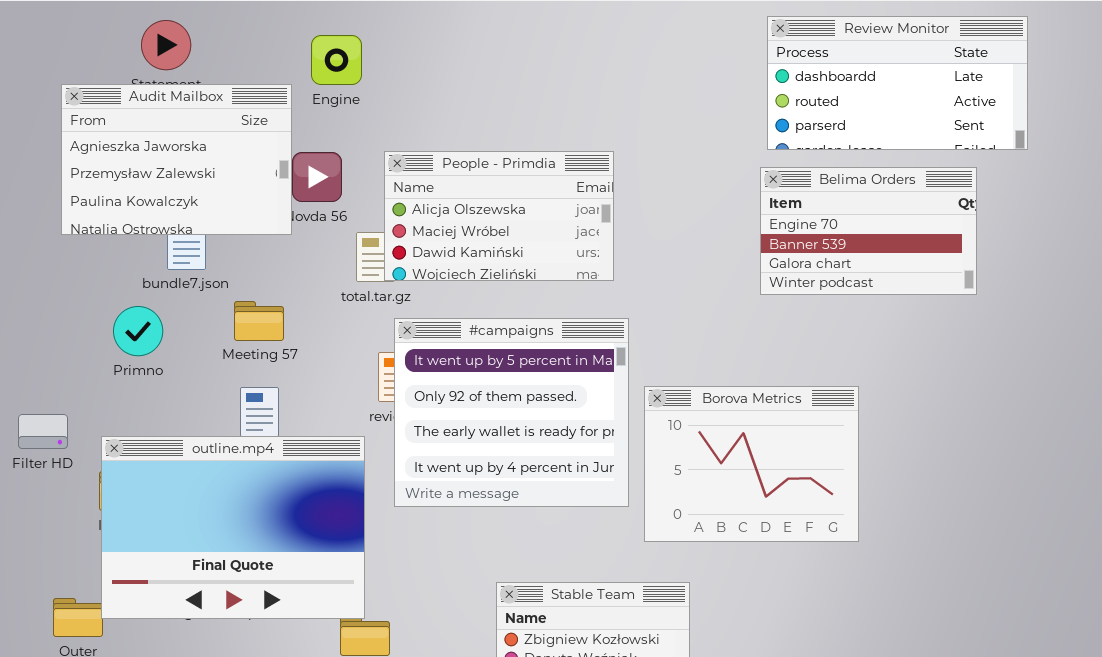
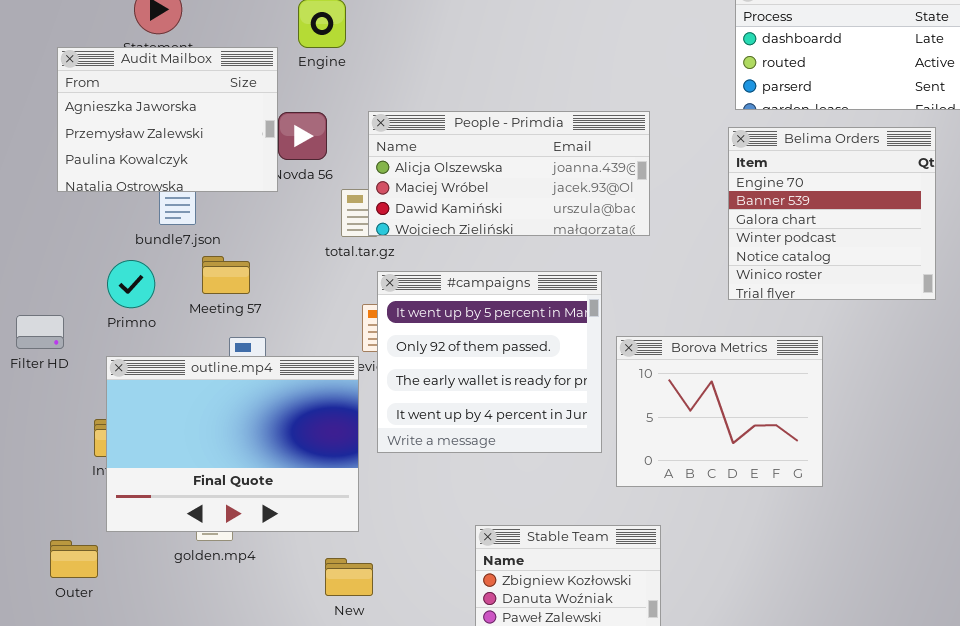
People - Primdia: [384,151,614,281] -> [368,111,650,236], resized
Belima Orders: [760,167,977,295] -> [728,127,936,300], resized
Meeting 57: [234,301,284,341] -> [202,256,250,294], moved
Filter HD: [18,414,68,449] -> [16,315,64,349], moved
outline.mp4: [101,436,365,619] -> [106,356,359,532], moved

